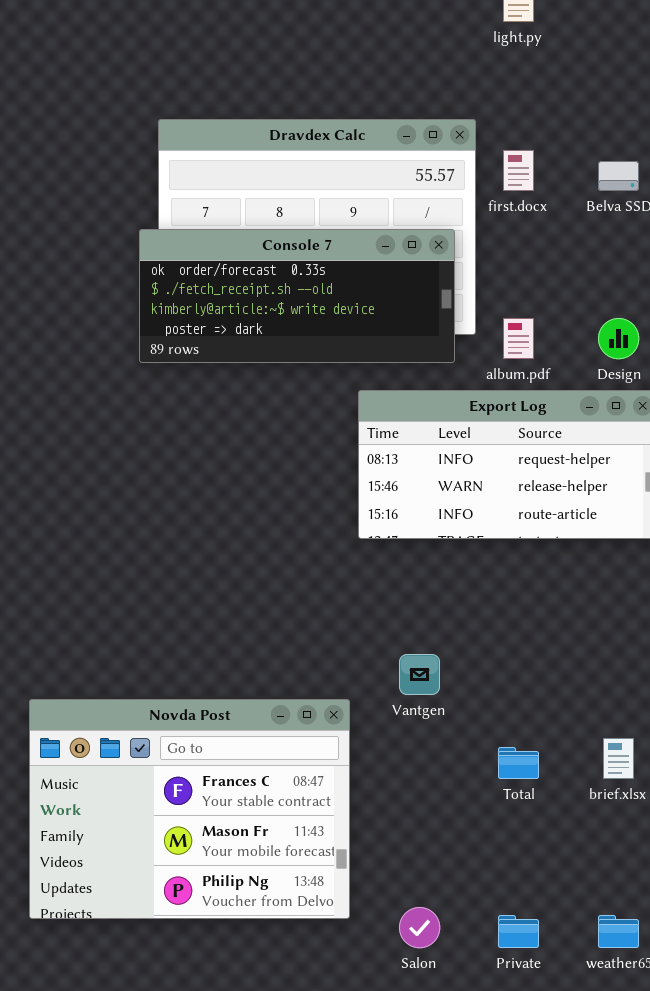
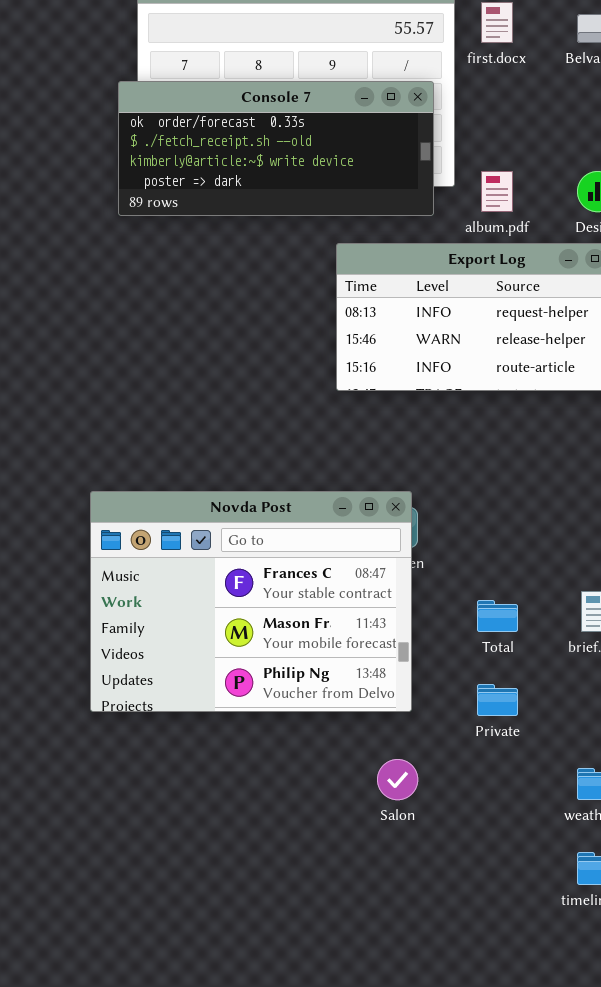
Novda Post: [29,699,350,919] -> [90,491,412,712], moved
Private: [498,915,539,948] -> [477,684,518,716], moved

